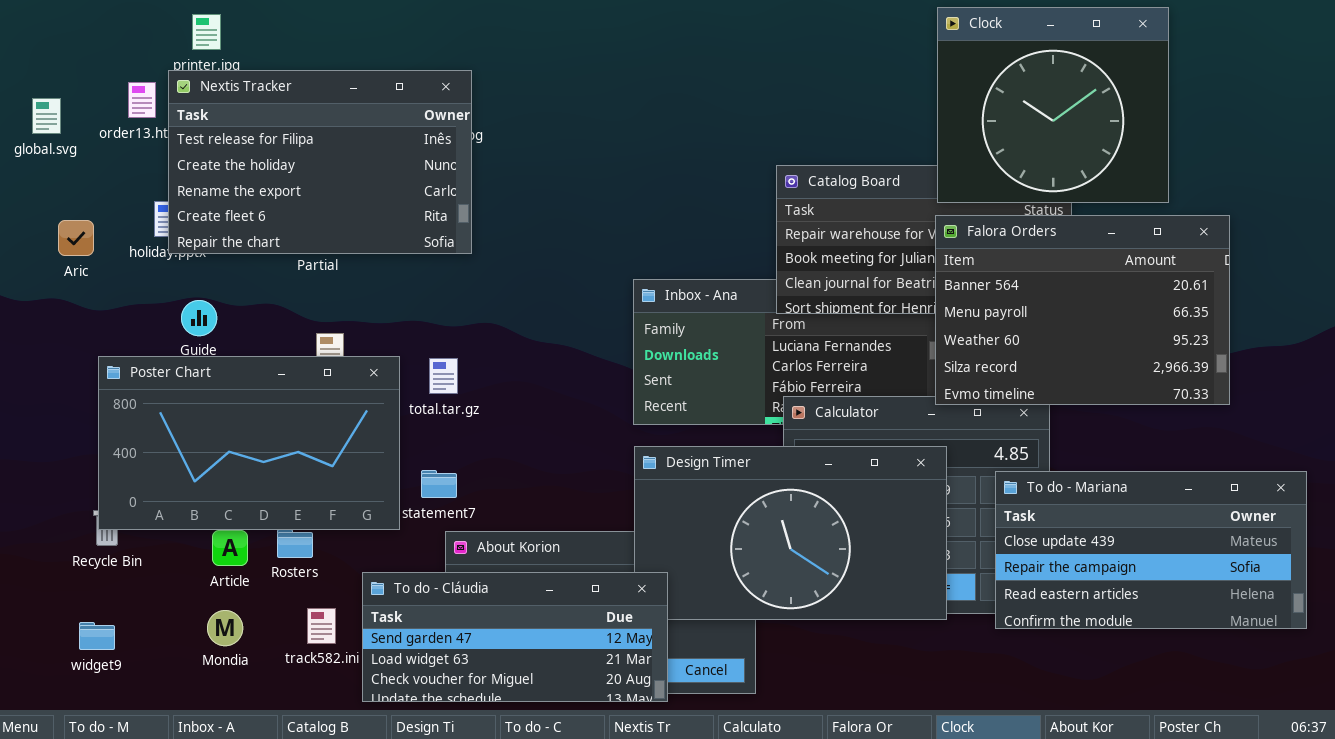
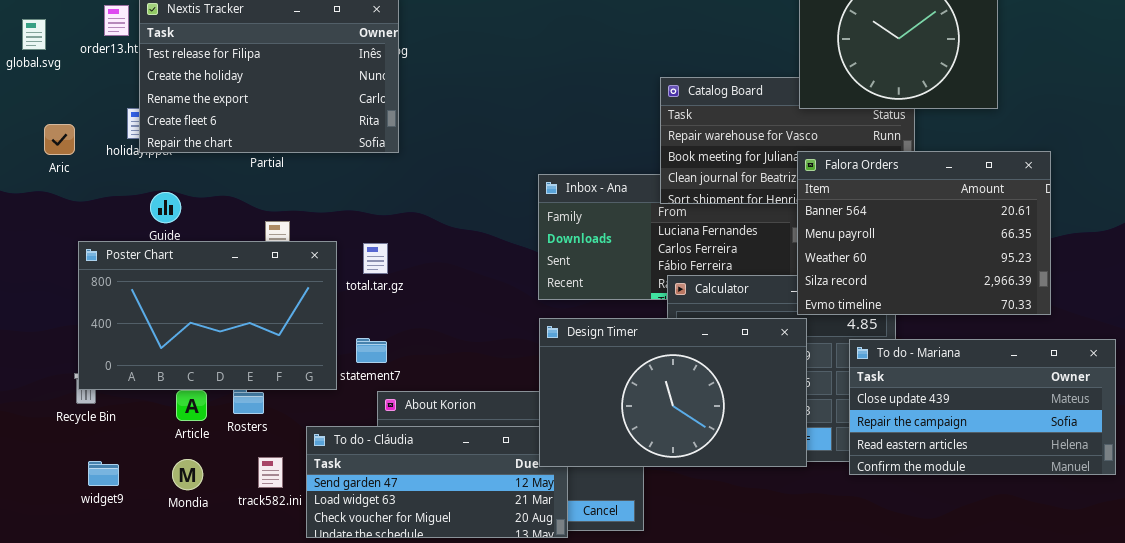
Falora Orders: [935,215,1230,405] -> [797,151,1051,315], moved
Design Timer: [634,446,947,620] -> [539,318,807,467], raised
widget9: [79,622,115,650] -> [88,461,119,486], moved

